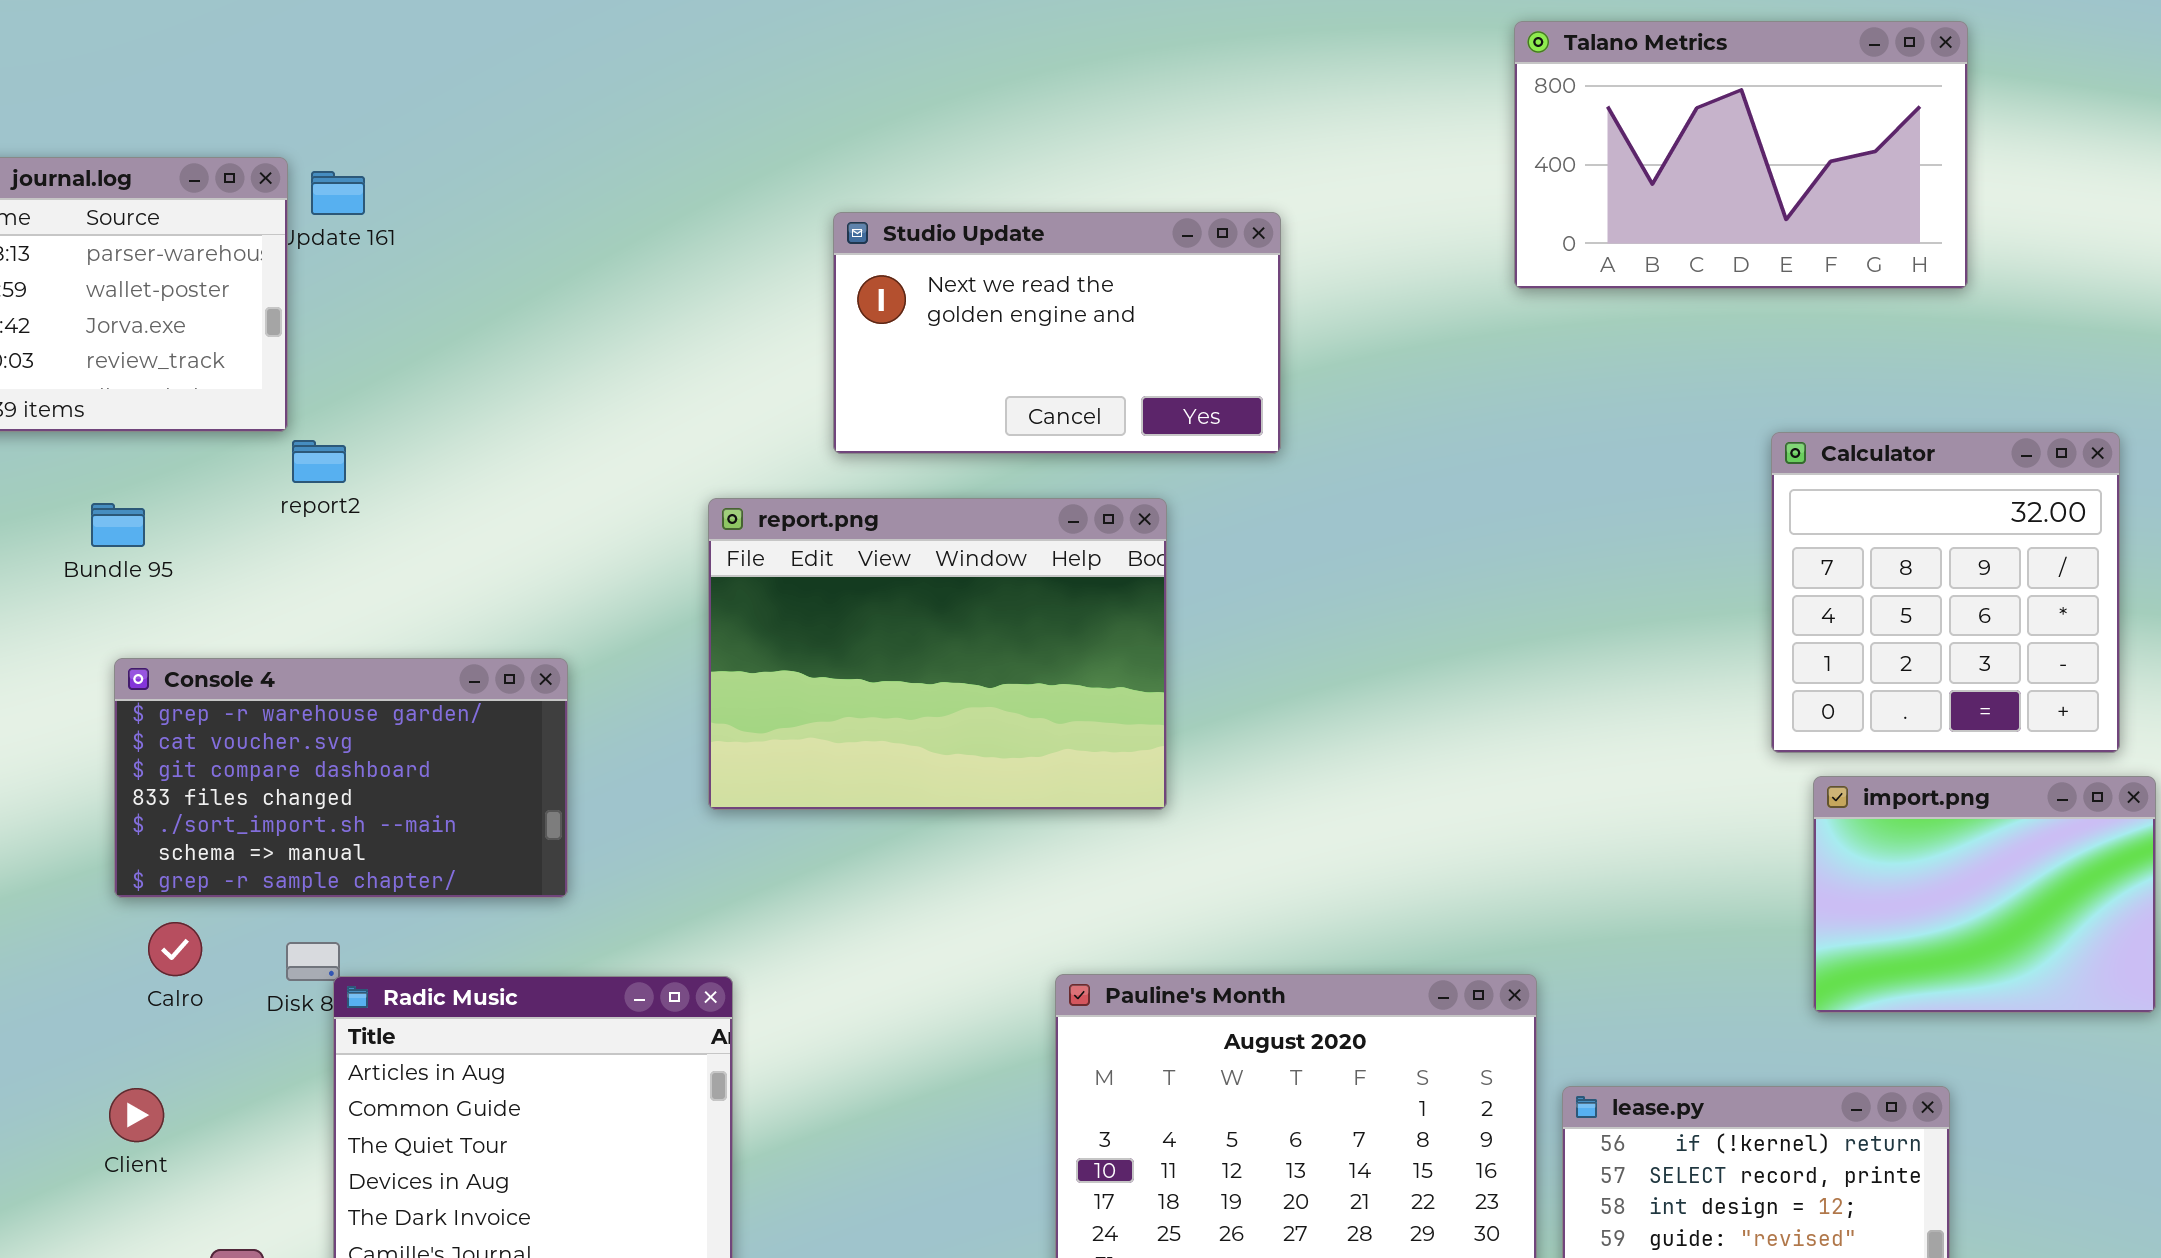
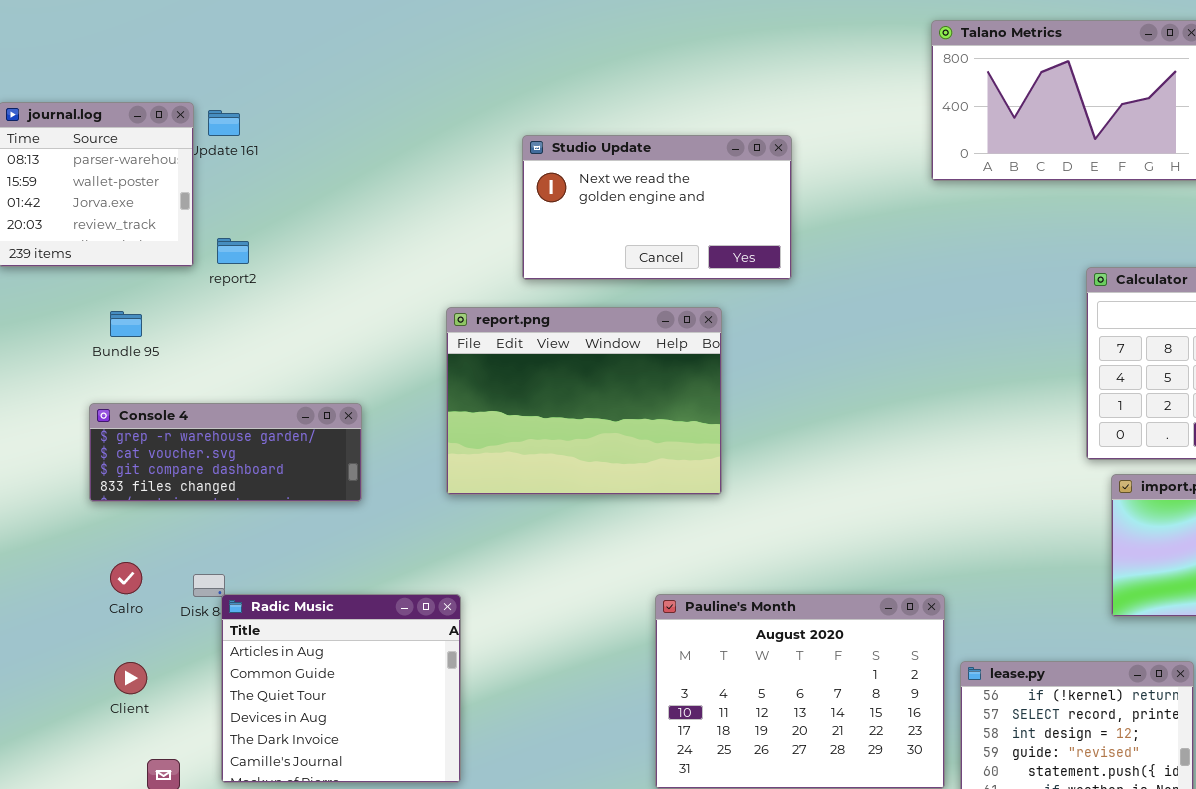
report2: [292,440,346,483] -> [217,238,249,264], moved
Bundle 95: [91,503,145,547] -> [110,311,142,337], moved
Console 4: [114,658,568,898] -> [89,403,362,502], resized
Client: [109,1088,164,1142] -> [114,662,147,694], moved

